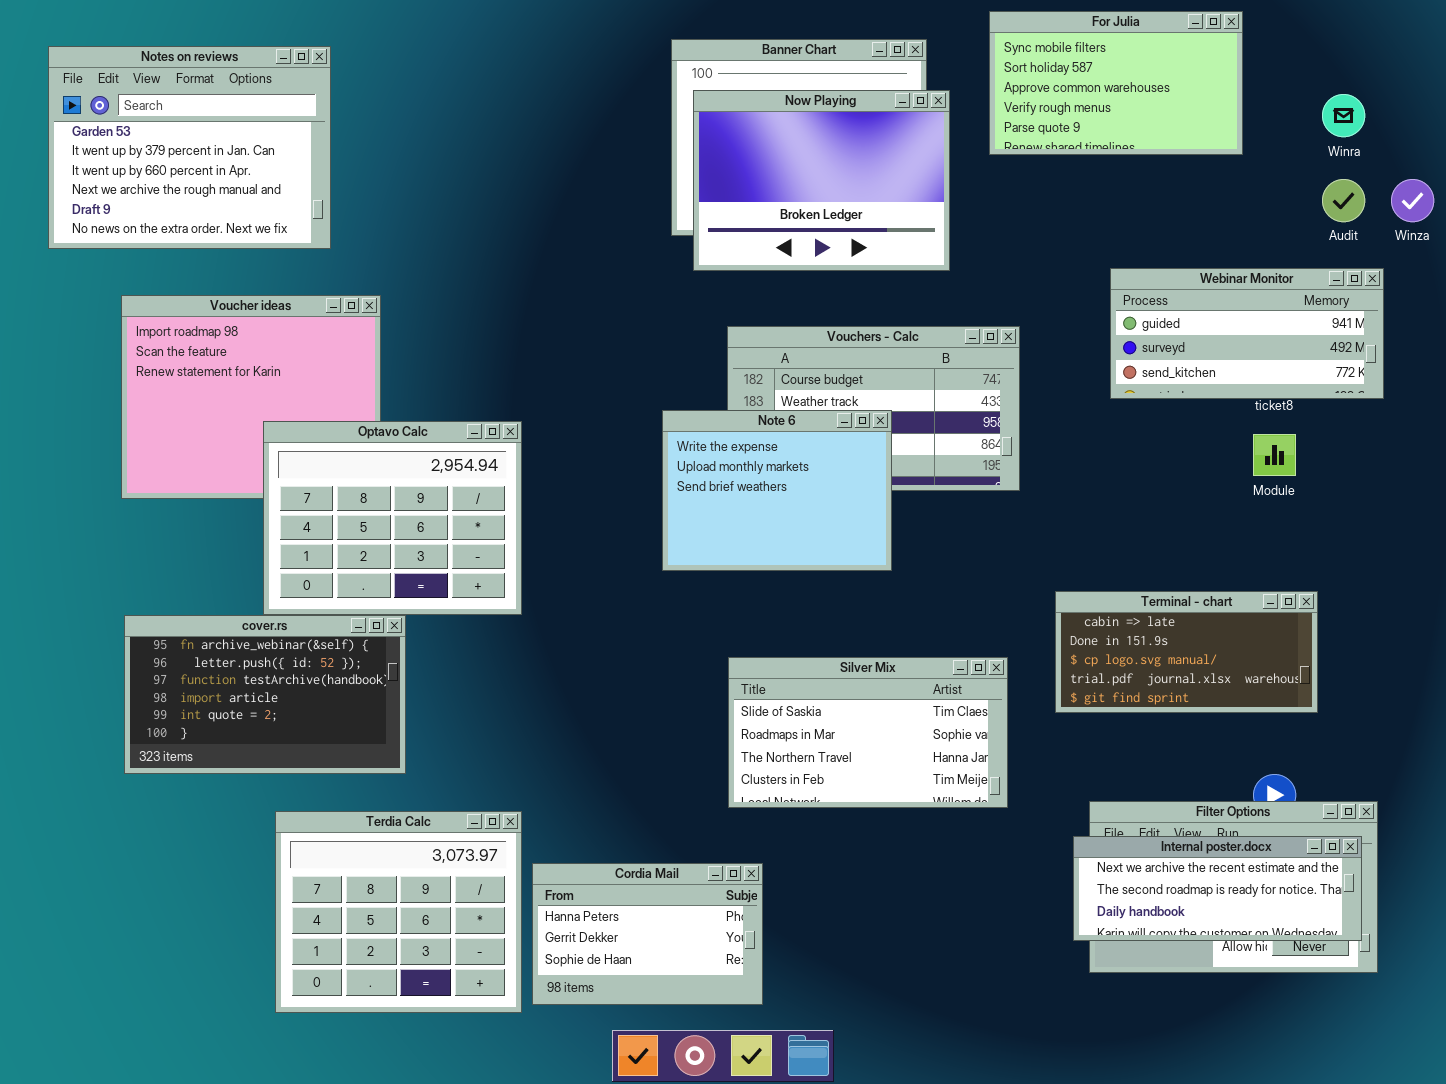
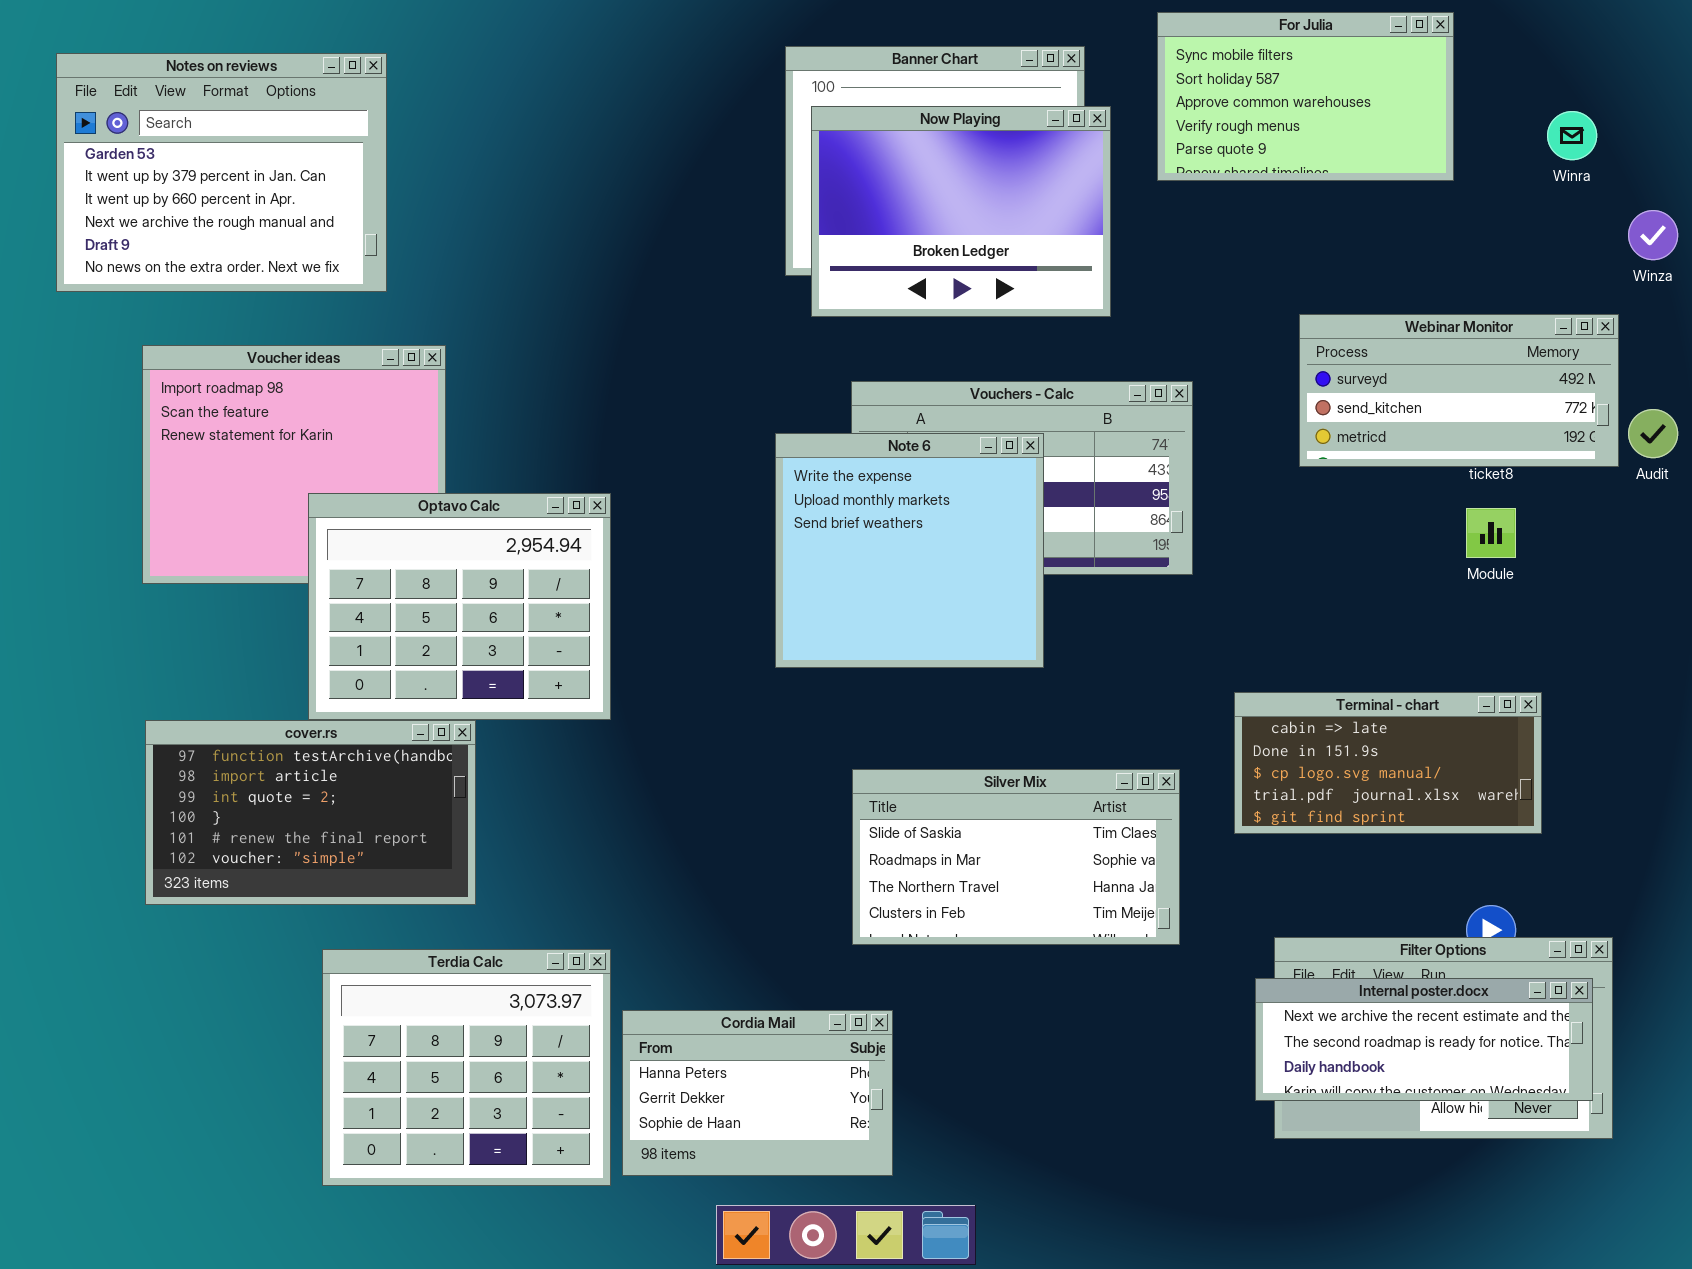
Audit: [1322,179,1365,222] -> [1628,409,1678,458], moved
Webinar Monitor: [1110,268,1384,399] -> [1299,314,1619,467], scrolled down 1 row
Note 6: [662,410,892,571] -> [775,433,1044,668], resized
cover.rs: [124,615,406,774] -> [145,720,476,905], scrolled down 2 rows

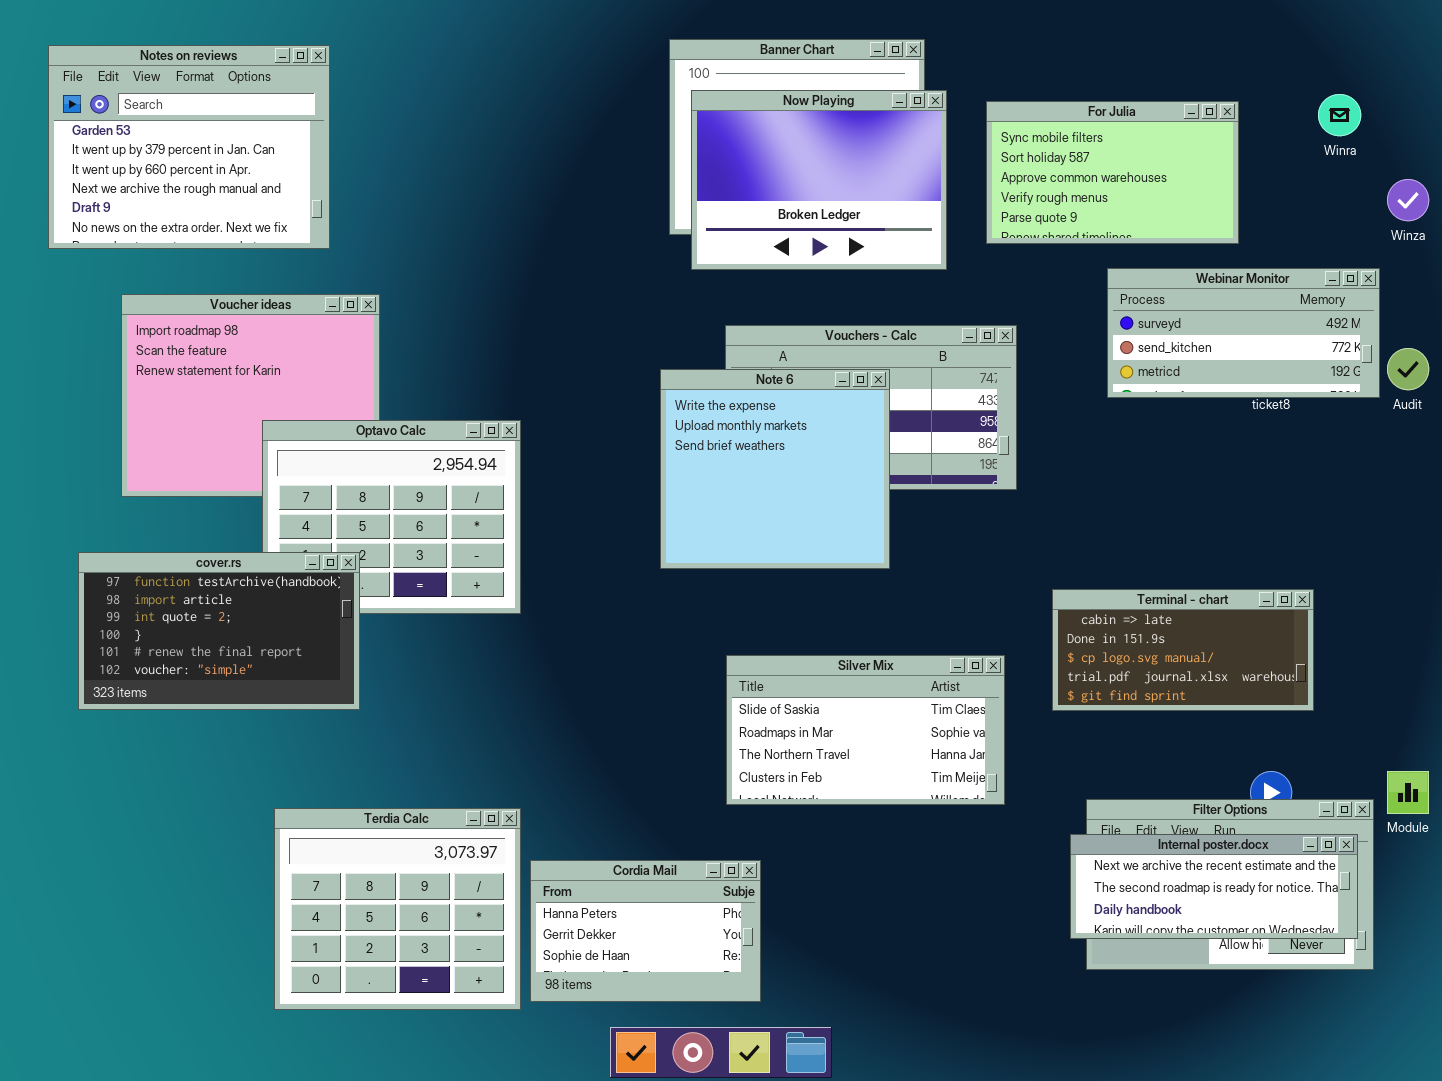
For Julia: [1157,12,1454,181] -> [986,101,1239,244], moved
Module: [1466,508,1516,558] -> [1387,771,1429,814], moved
cover.rs: [145,720,476,905] -> [78,552,360,710], moved

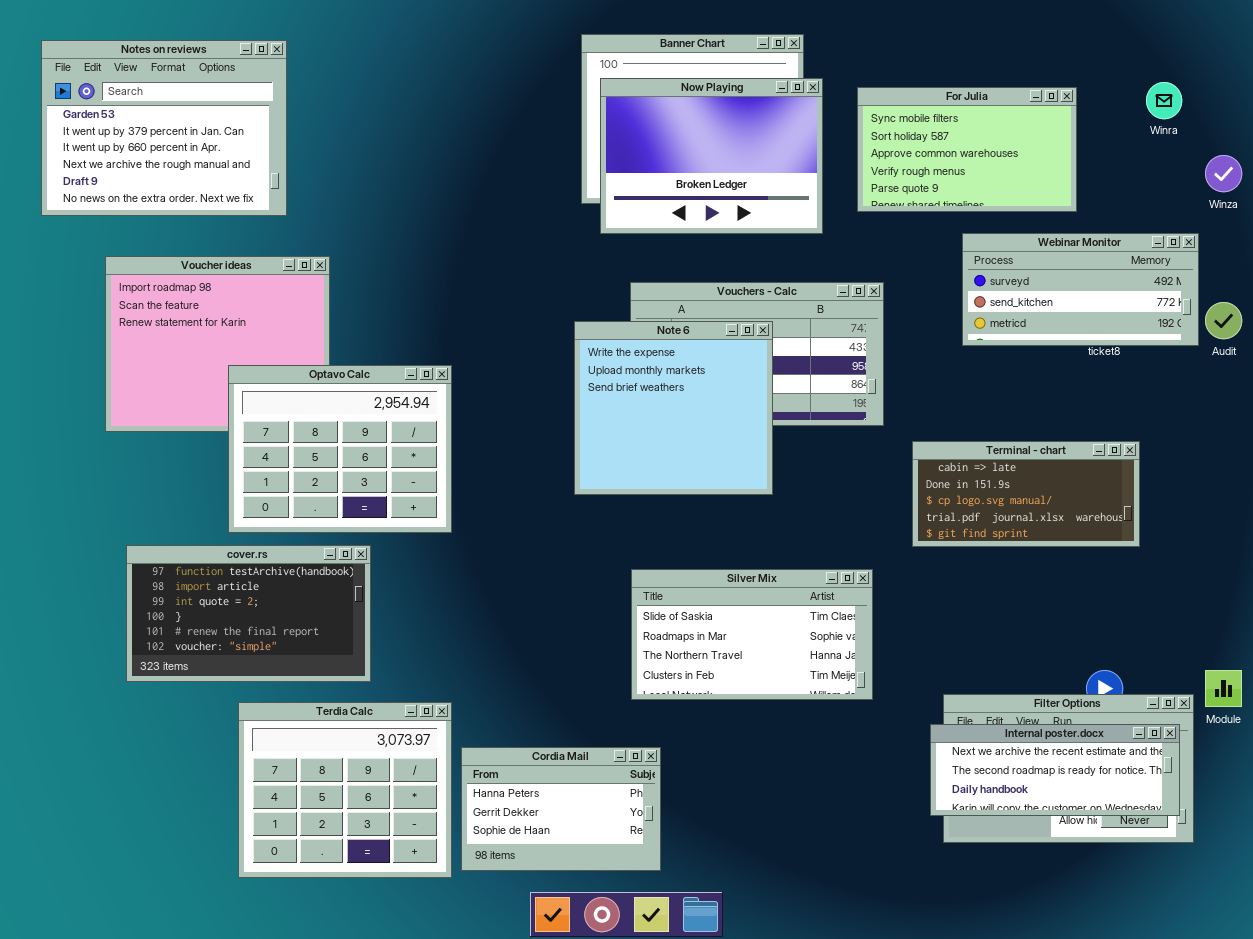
cover.rs: [78,552,360,710] -> [126,545,371,682], moved
Terminal - chart: [1052,589,1314,711] -> [912,441,1140,547], moved

